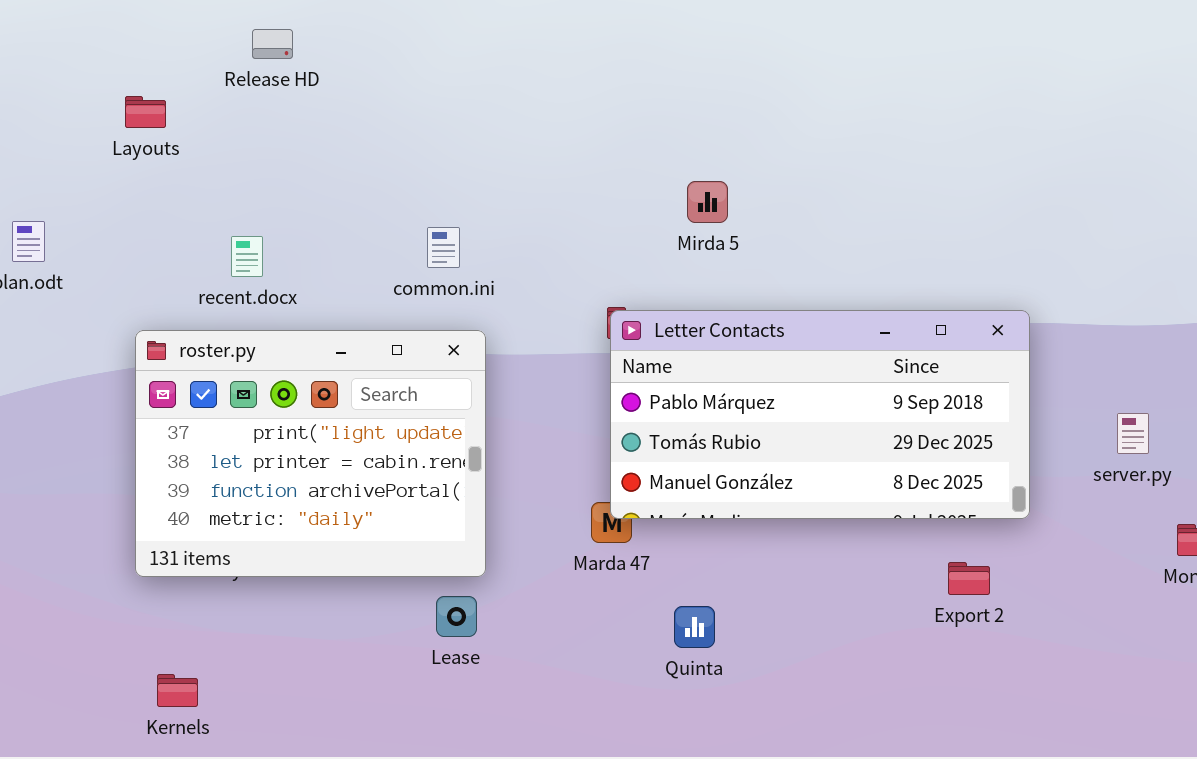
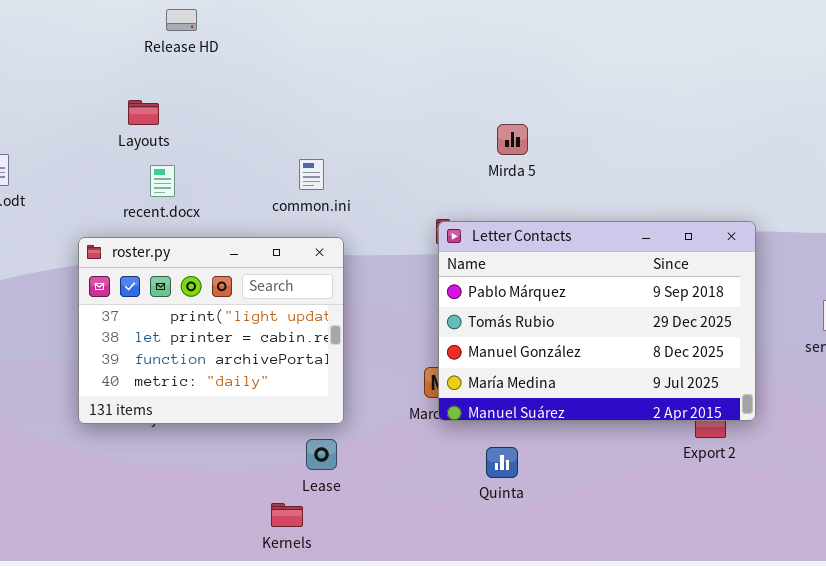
Layouts: [125,96,166,128] -> [128,100,159,125], moved
Letter Contacts: [610,310,1030,519] -> [438,221,756,421], resized
Kernels: [157,674,198,707] -> [271,503,303,527], moved

